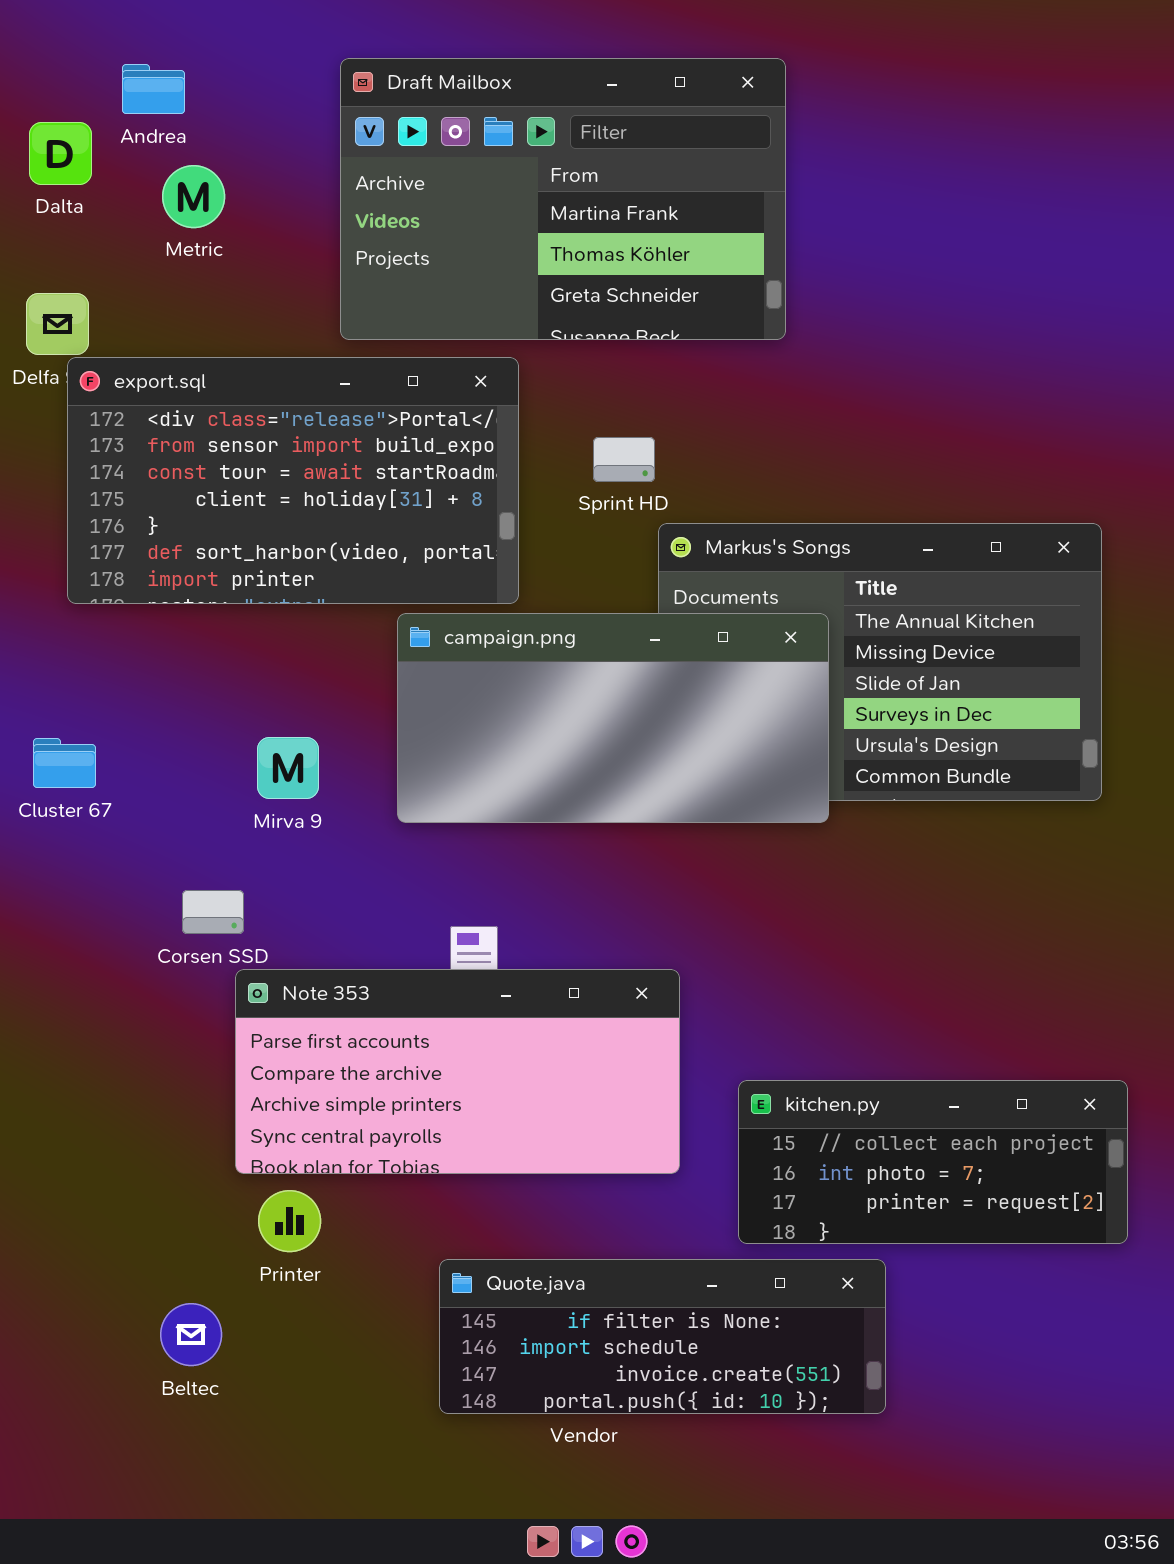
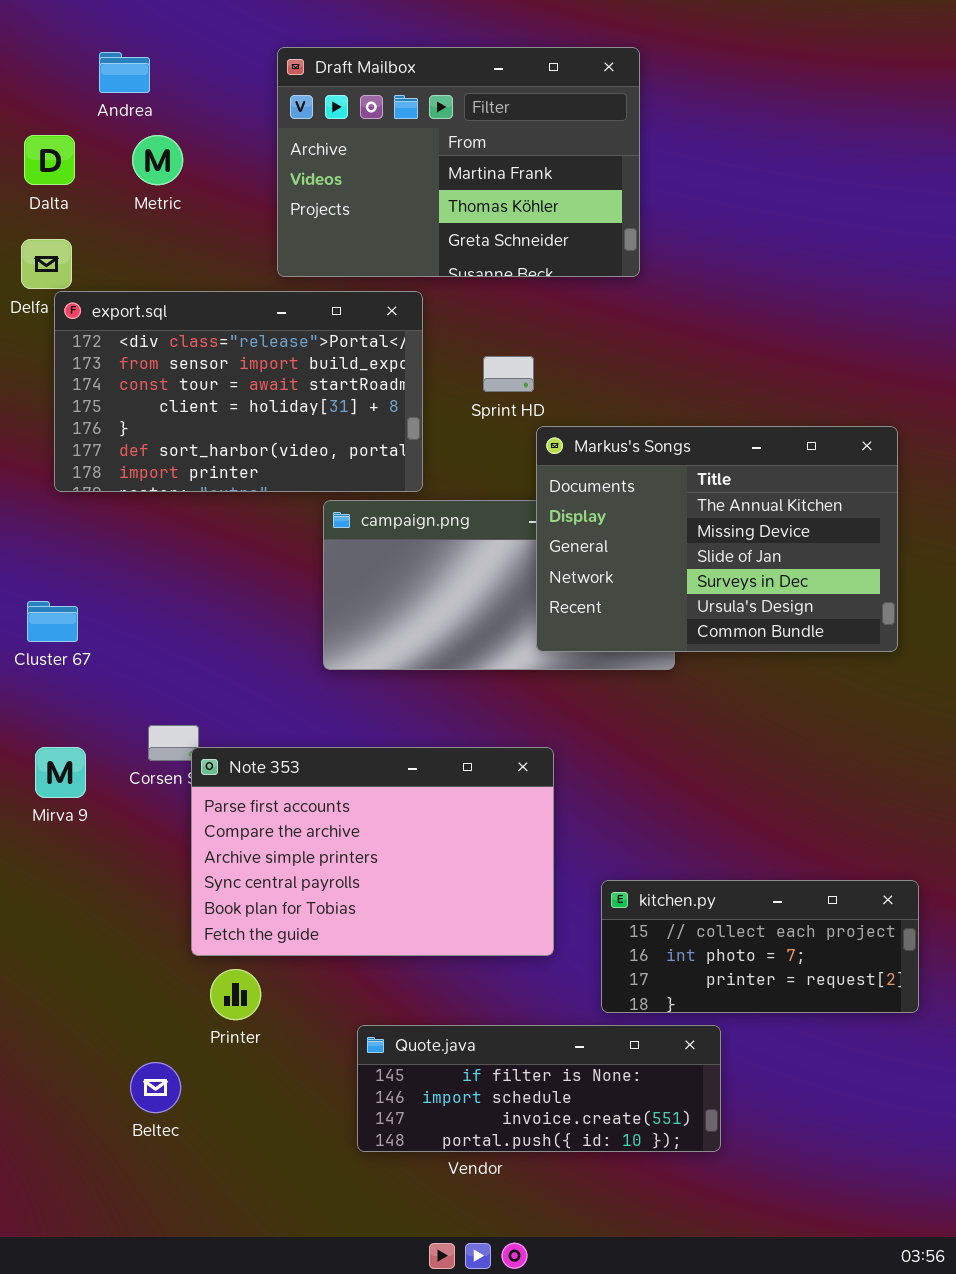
Dalta: [29,122,92,185] -> [24,135,75,185], moved
Markus's Songs: [658,523,1102,801] -> [536,426,898,652], raised
Mirva 9: [257,737,319,799] -> [35,747,86,798], moved
Note 353: [235,969,680,1174] -> [191,747,554,956], resized

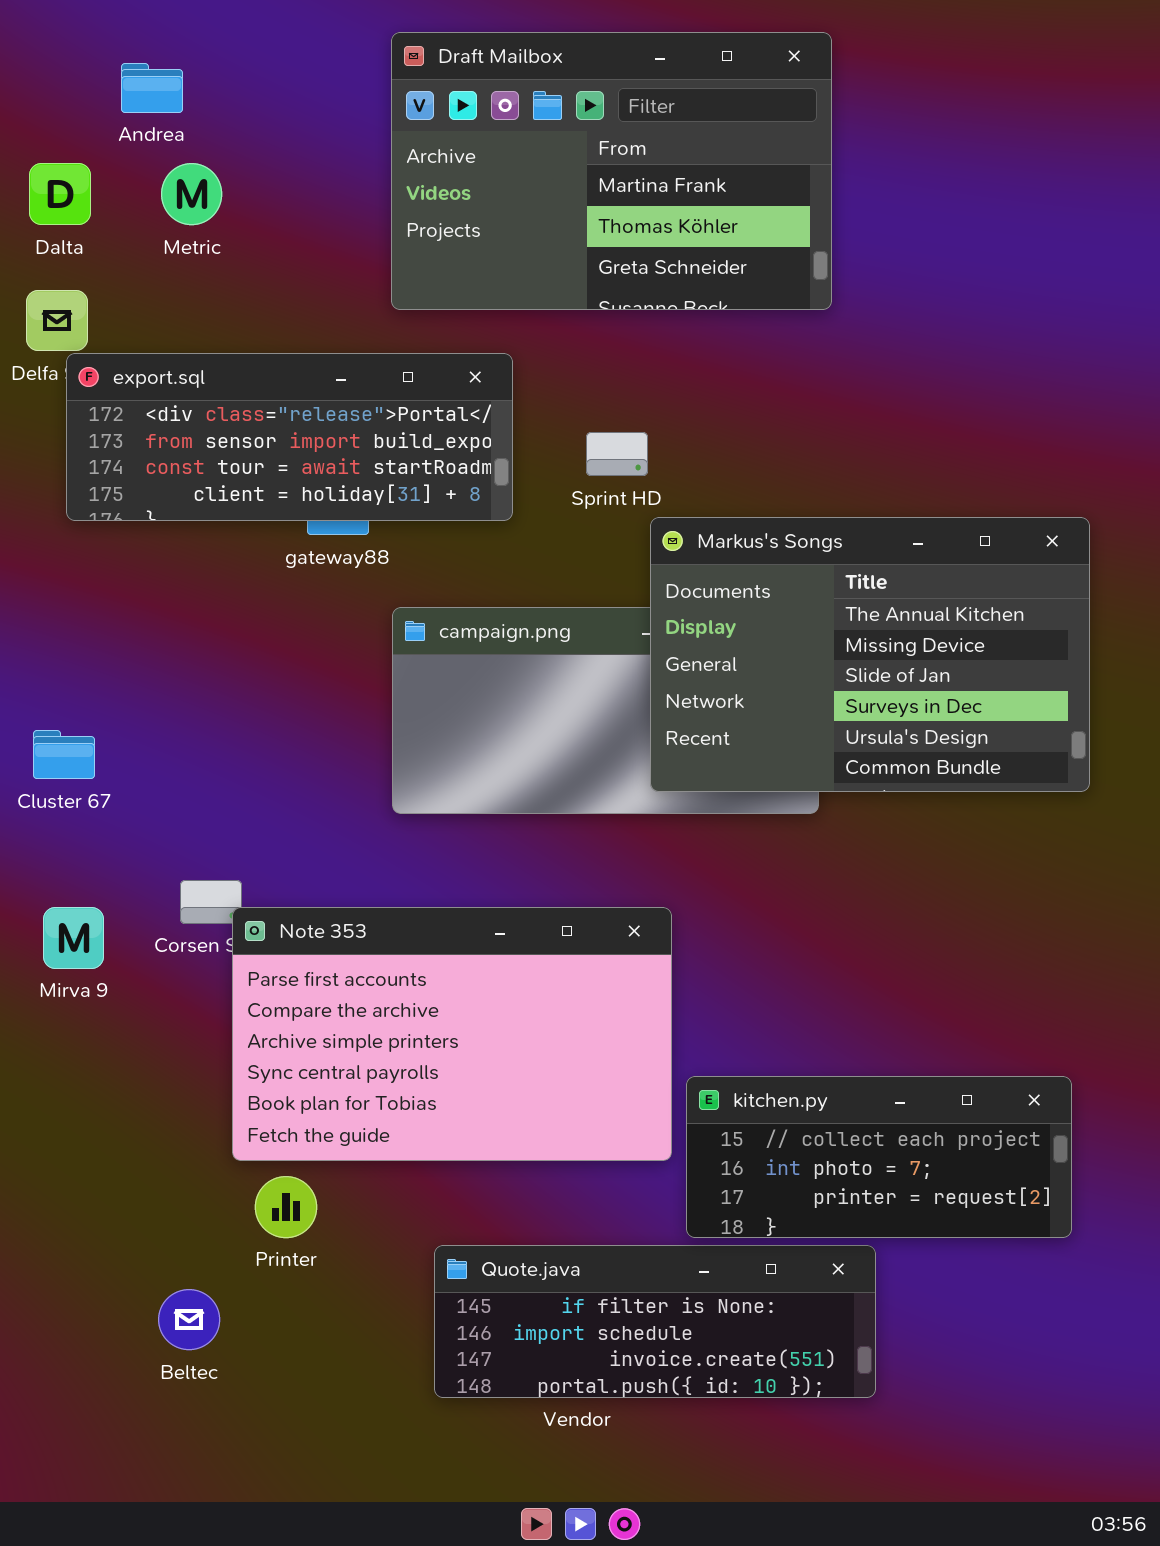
Draft Mailbox: [277,47,640,277] -> [391,32,832,310], moved
export.sql: [54,291,423,492] -> [66,353,513,521], resized
kitchen.py: [601,880,919,1013] -> [686,1076,1072,1238], moved

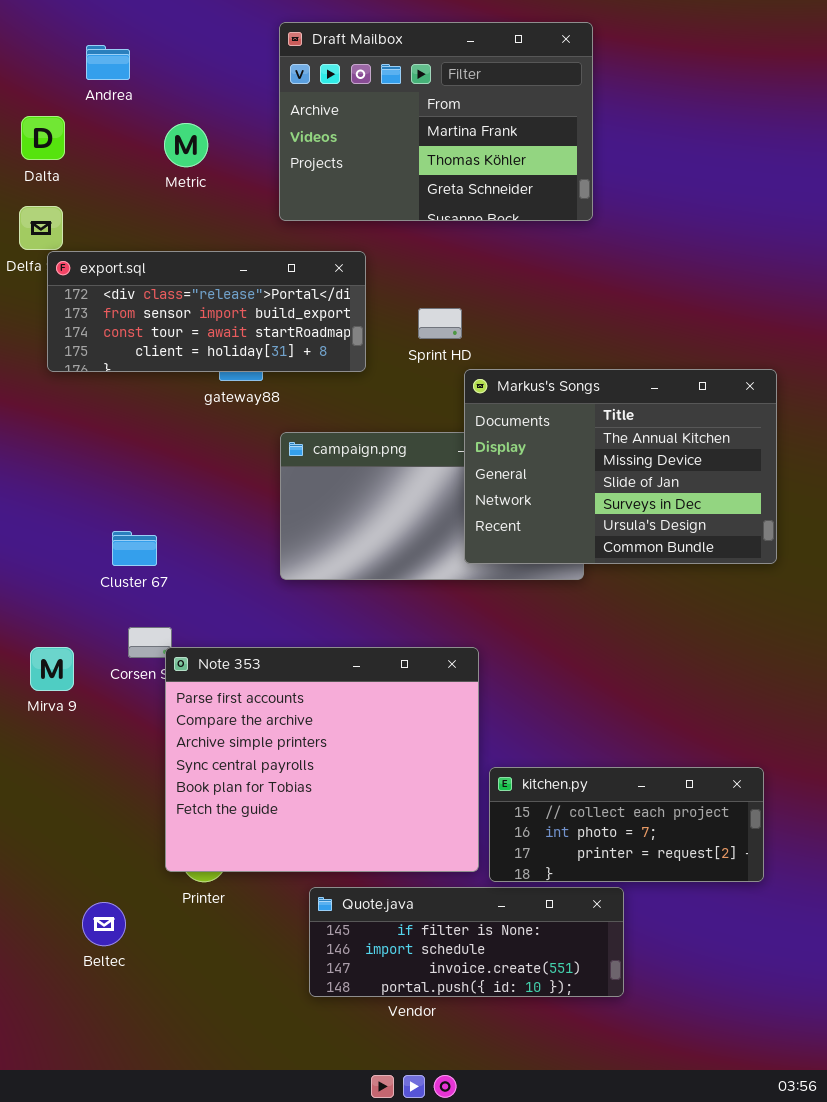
Metric: [161,163,222,225] -> [164,123,208,167], moved
Cluster 67: [33,730,95,779] -> [112,531,157,566], moved
Note 353: [232,907,672,1161] -> [165,647,479,872], resized
Beltec: [158,1289,220,1350] -> [82,902,126,946], moved

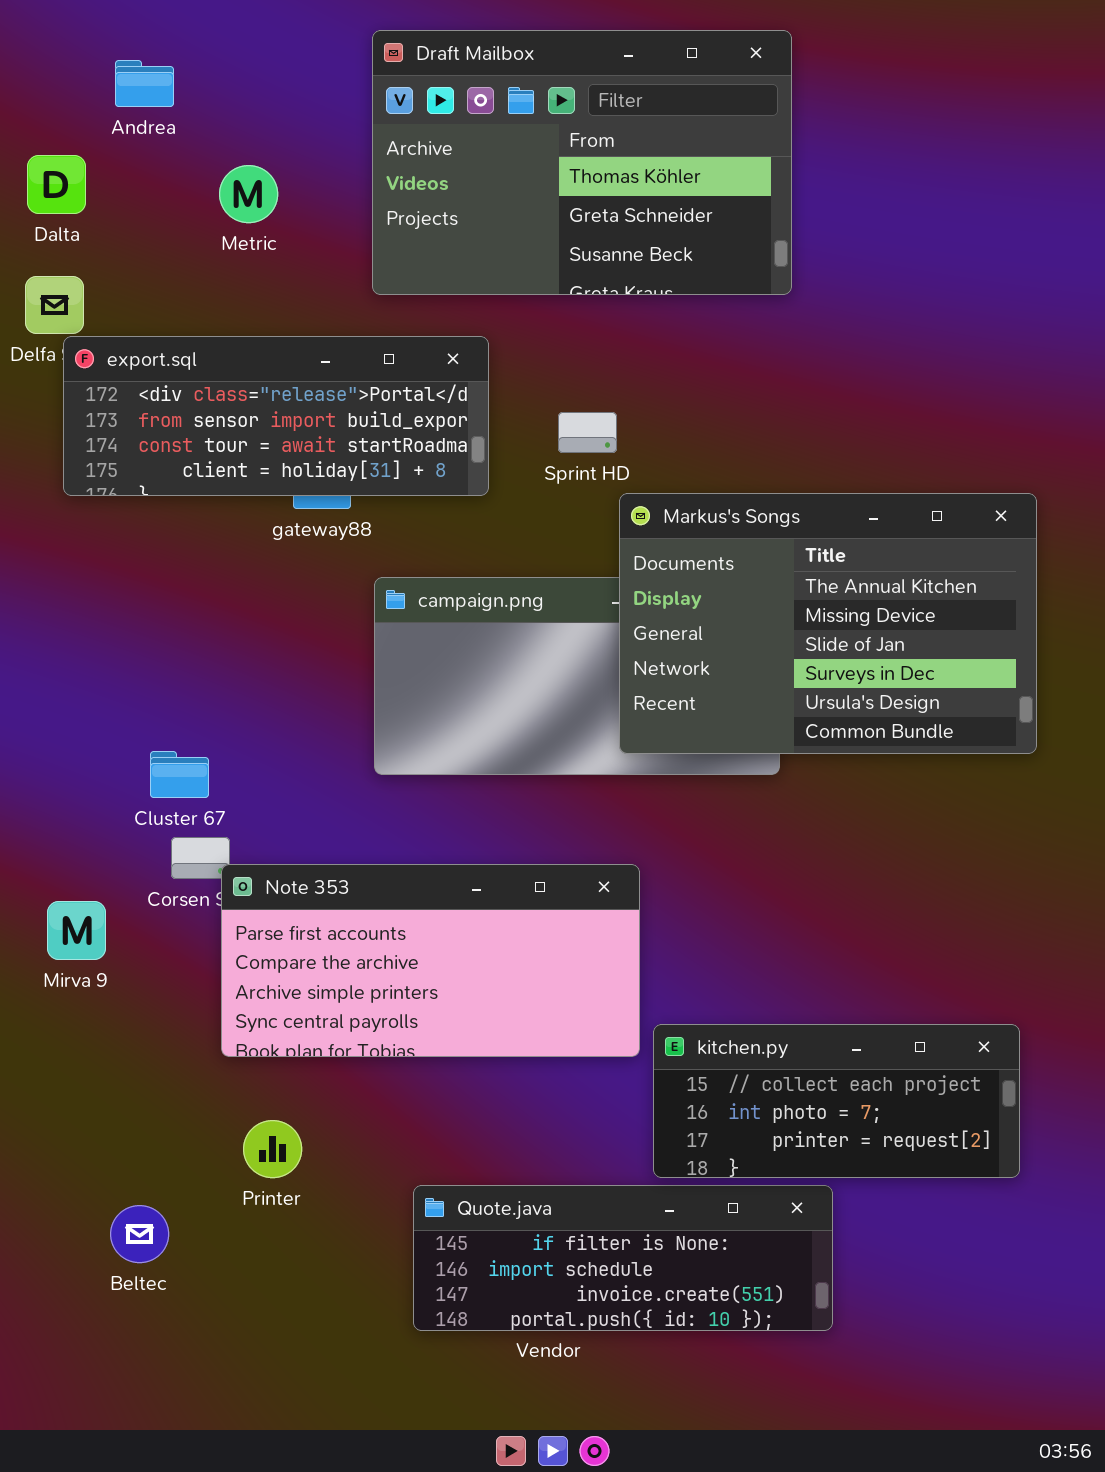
Draft Mailbox: [279,22,593,221] -> [372,30,792,295], scrolled down 1 row
Cluster 67: [112,531,157,566] -> [150,751,209,798], moved
Mirva 9: [30,647,74,691] -> [47,901,106,960], moved
Note 353: [165,647,479,872] -> [221,864,640,1057], resized

